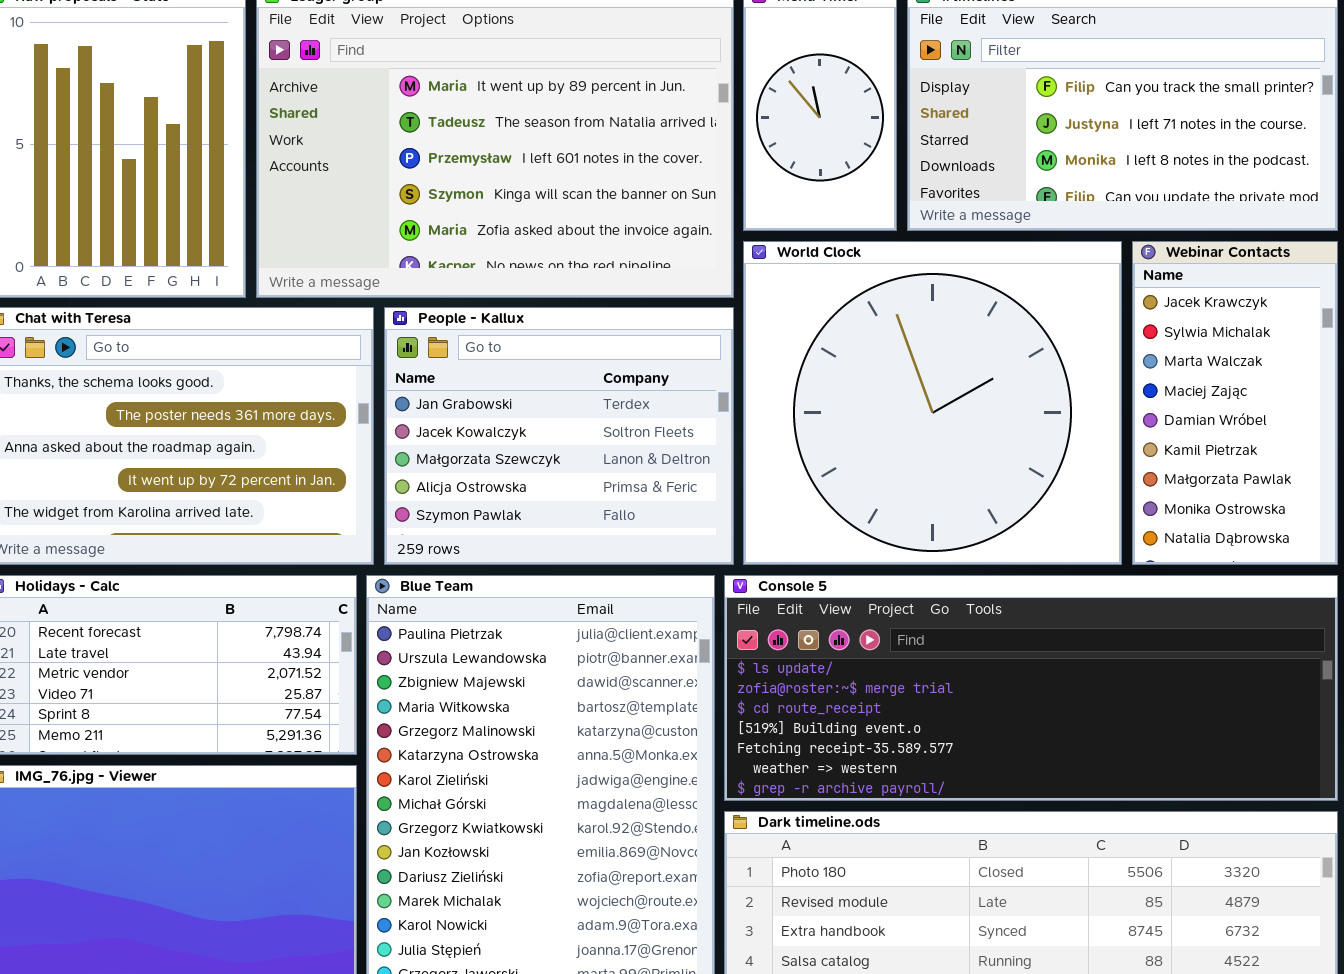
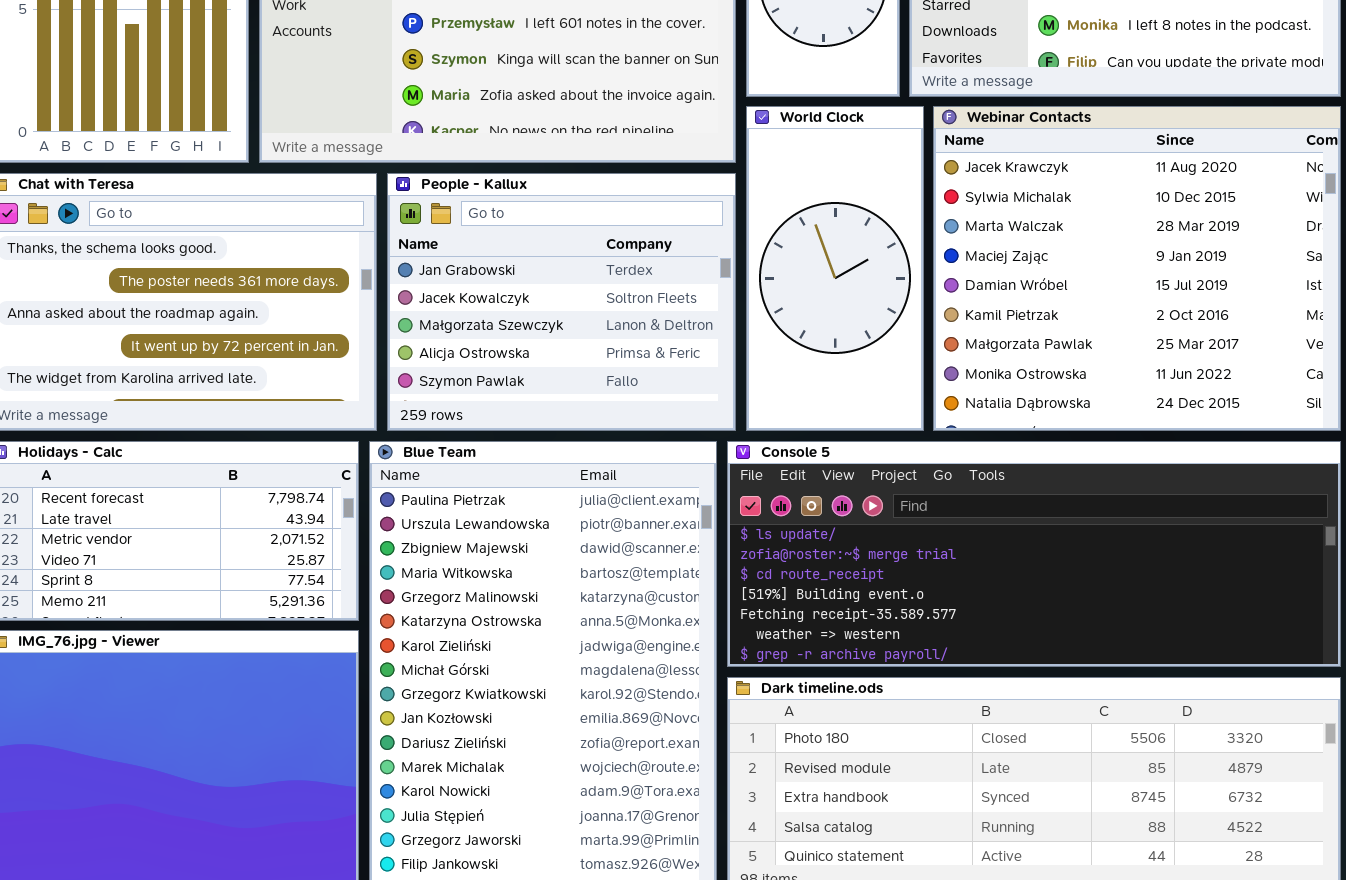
World Clock: [743,241,1122,565] -> [746,106,924,431], resized
Webinar Contacts: [1132,241,1338,565] -> [933,106,1341,431], resized

